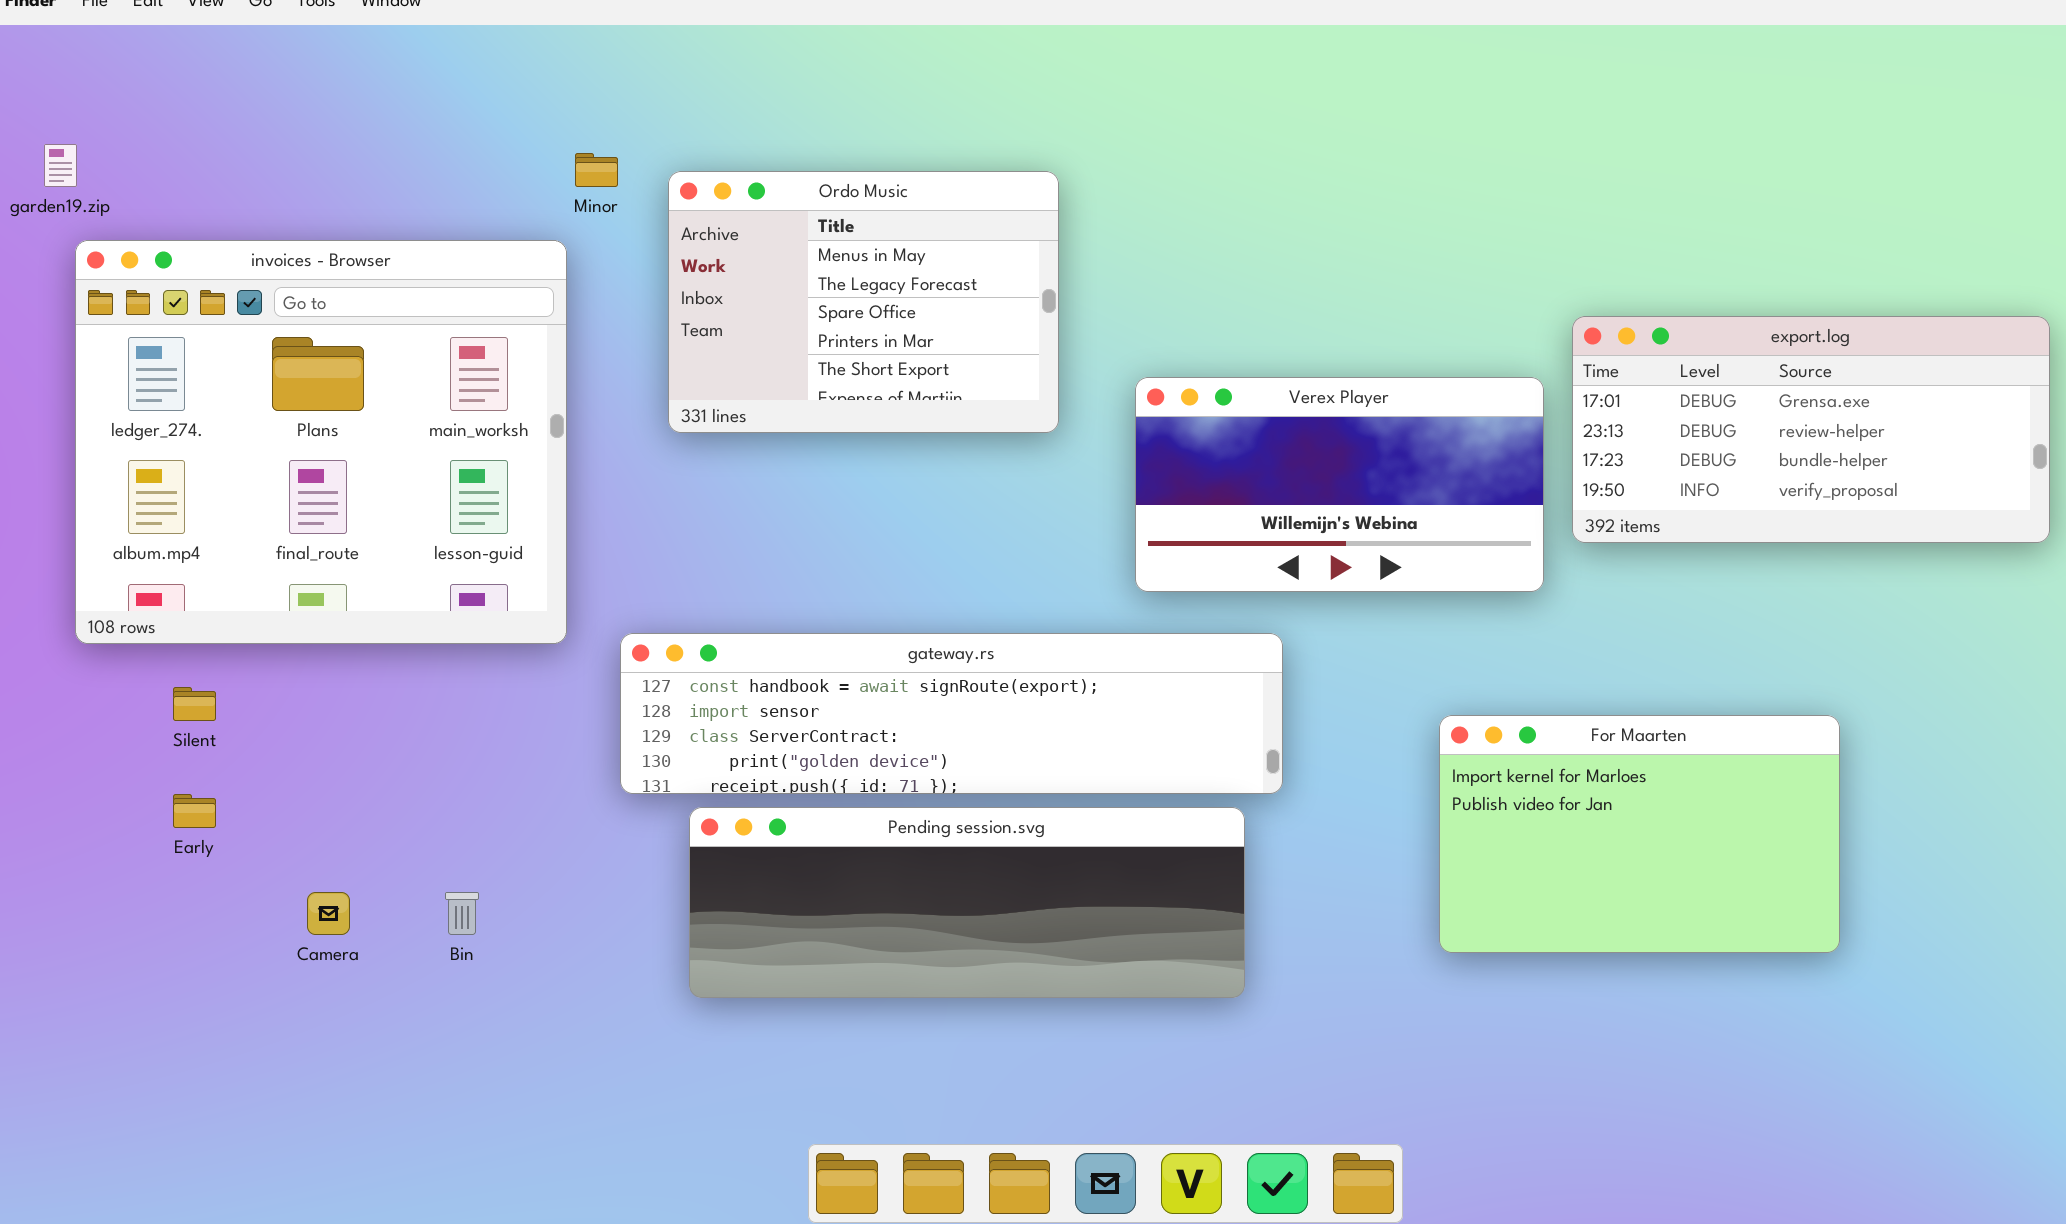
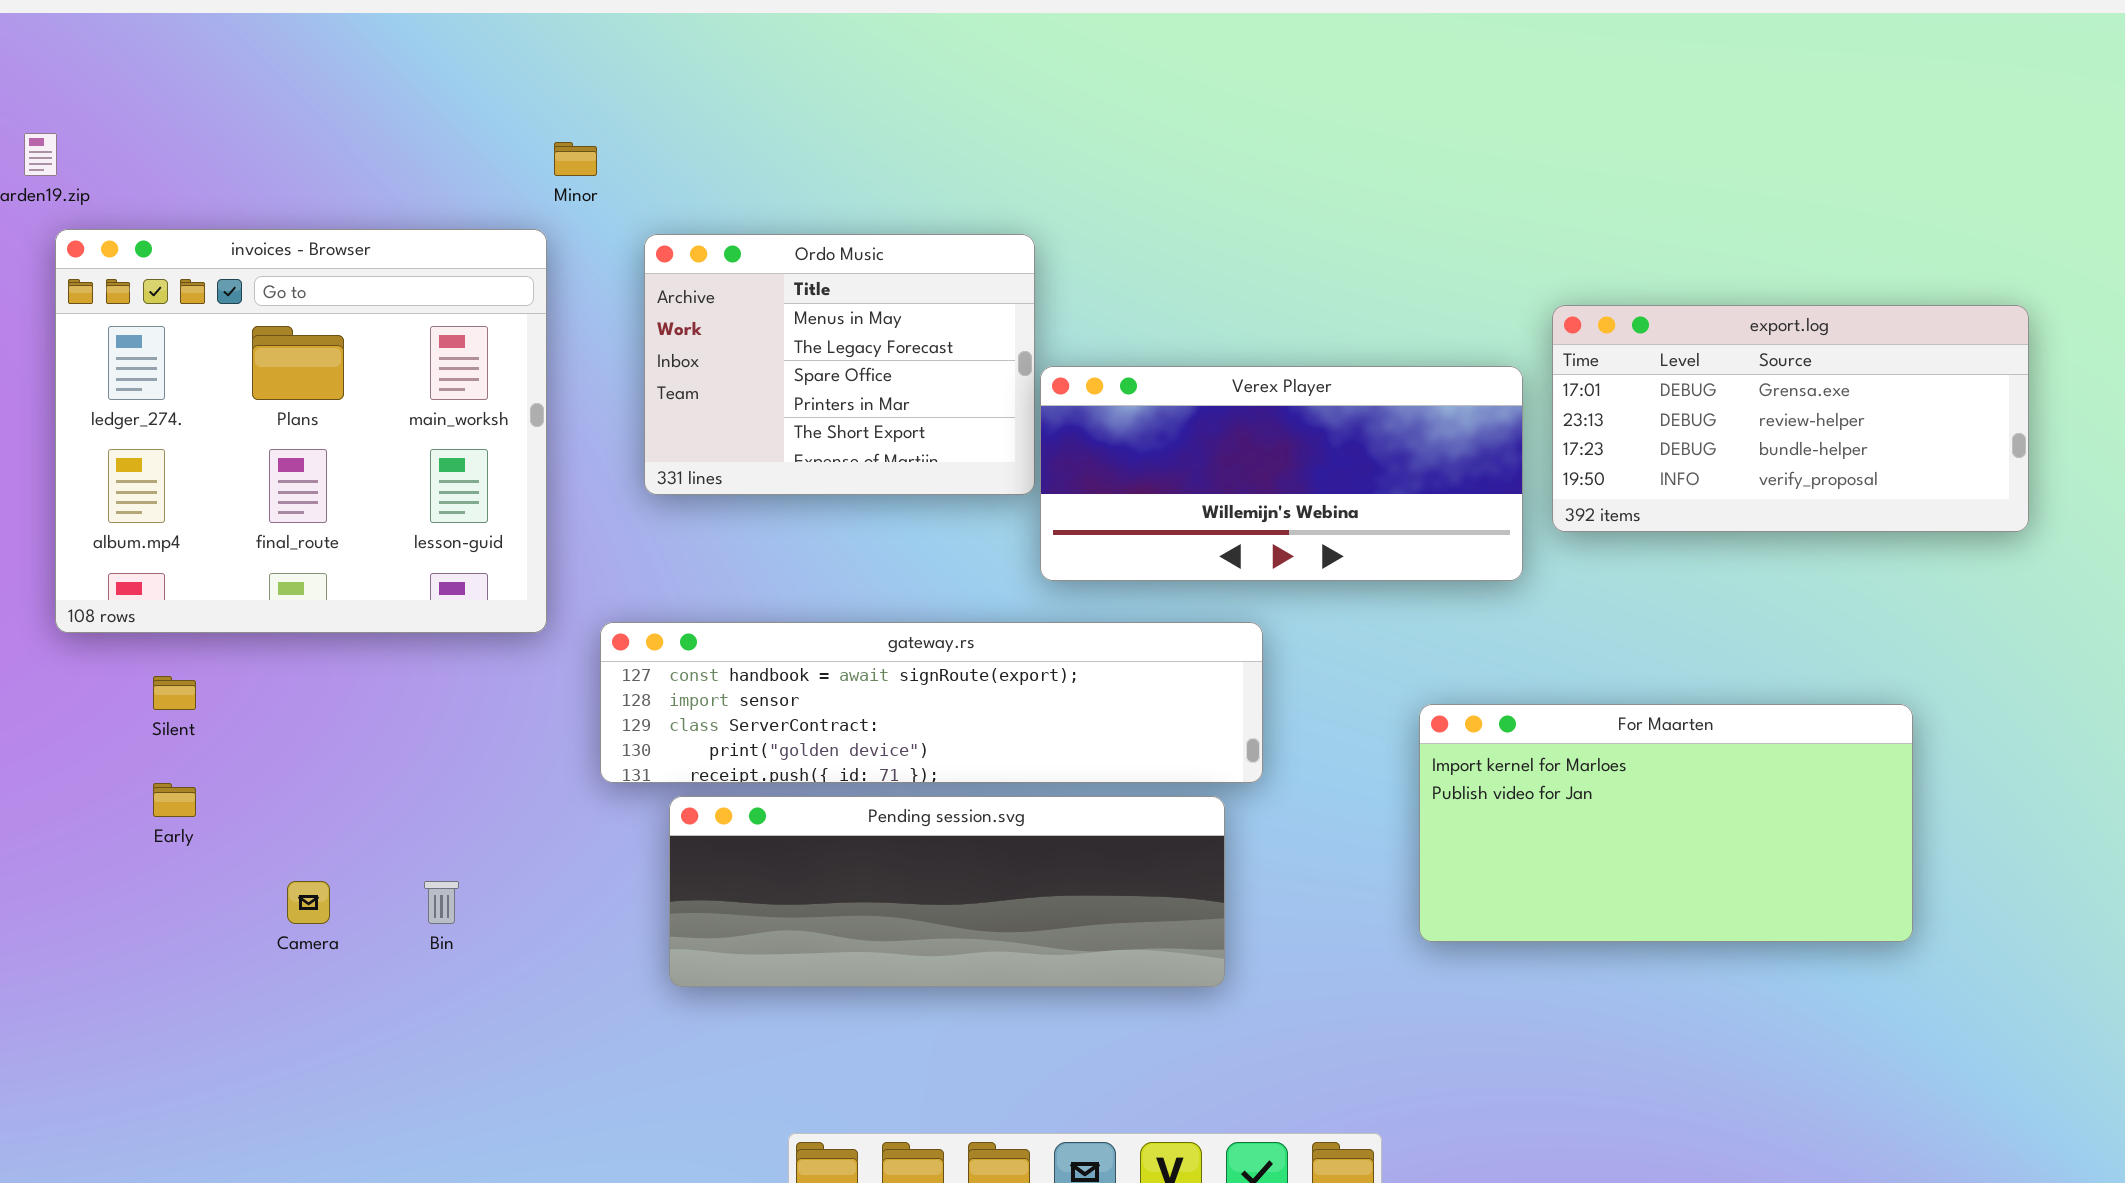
Ordo Music: [668,171,1059,433] -> [644,234,1035,495], moved
Verex Player: [1135,377,1544,592] -> [1040,366,1523,581], resized
For Maarten: [1439,715,1840,953] -> [1419,704,1913,942], resized

